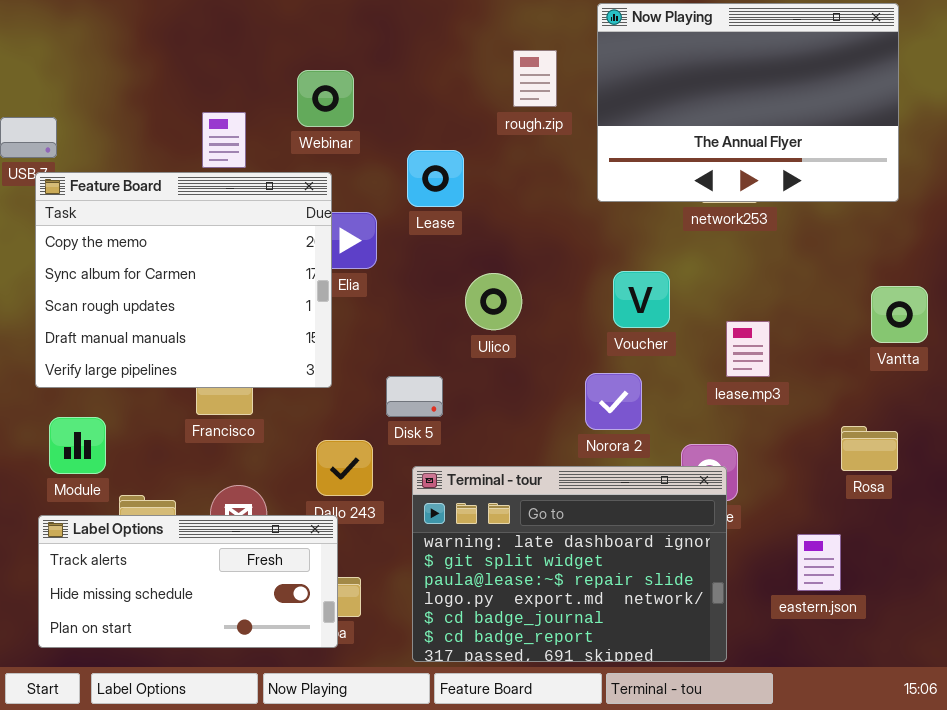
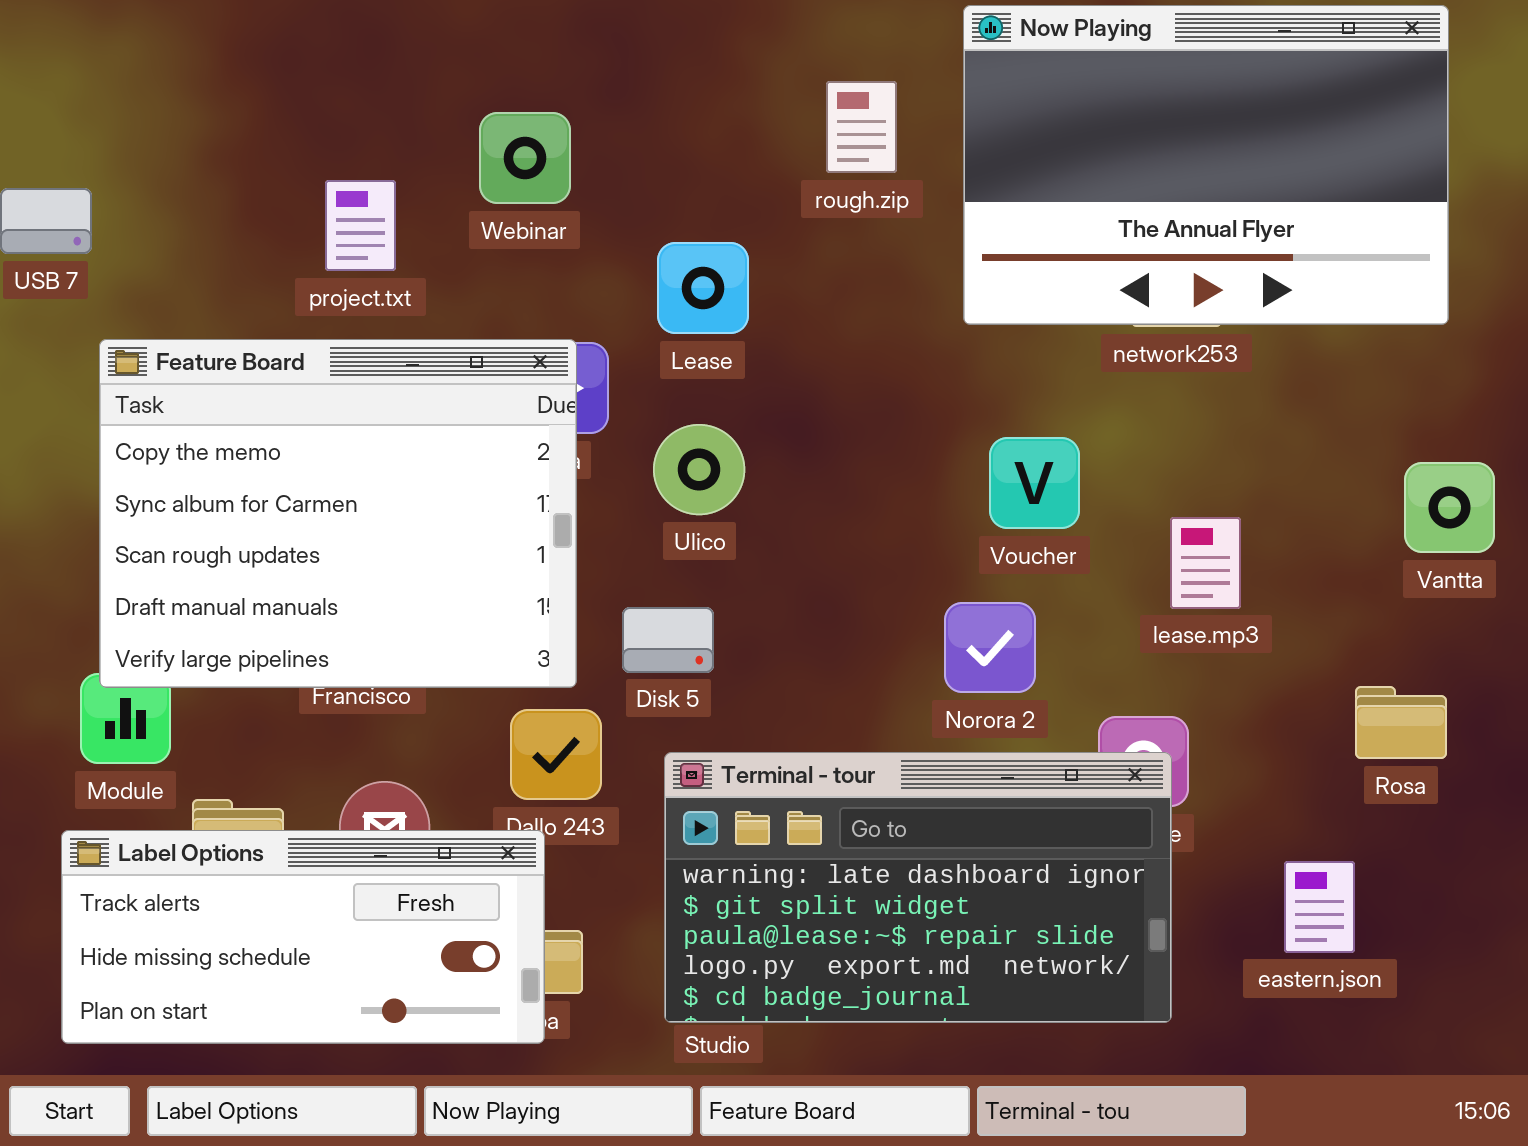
Feature Board: [35,172,332,388] -> [99,339,577,688], moved
Ulico: [465,273,522,330] -> [653,424,745,515], moved
Terminal - tour: [412,466,727,662] -> [664,752,1172,1023], resized

